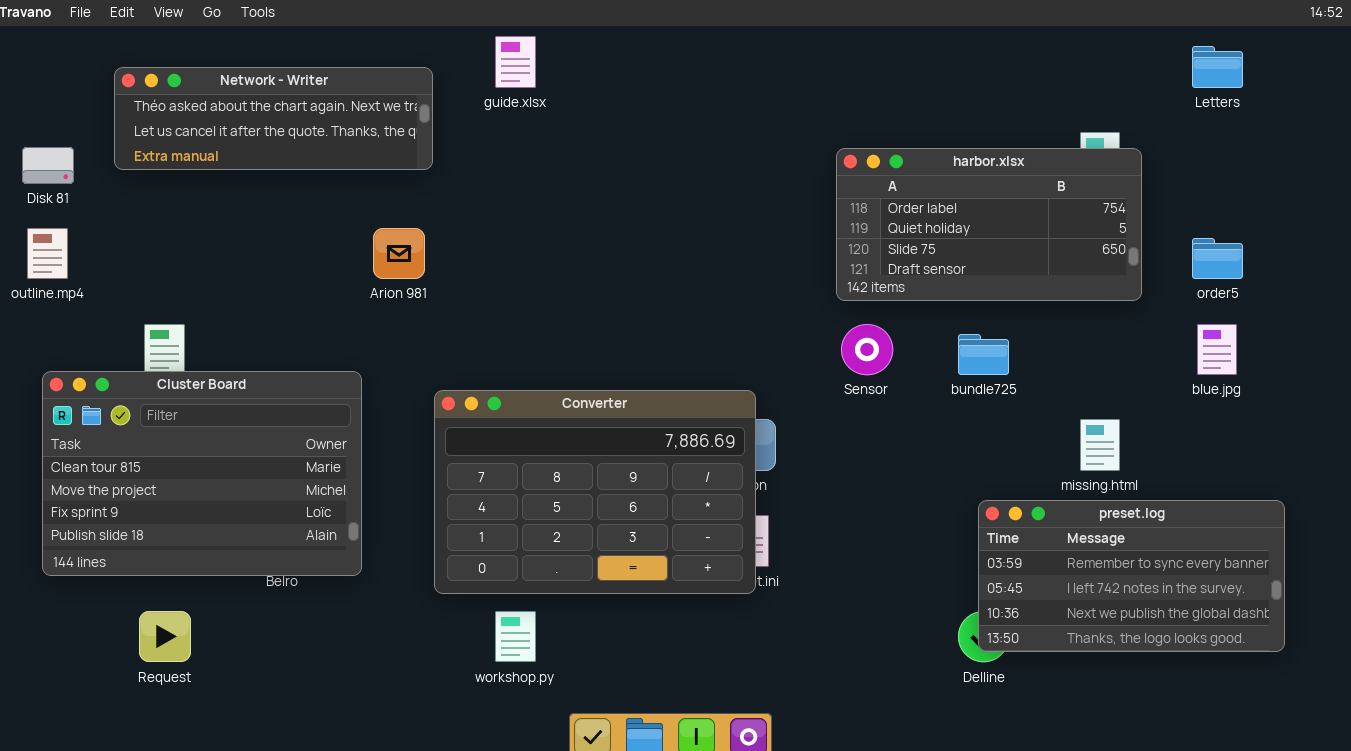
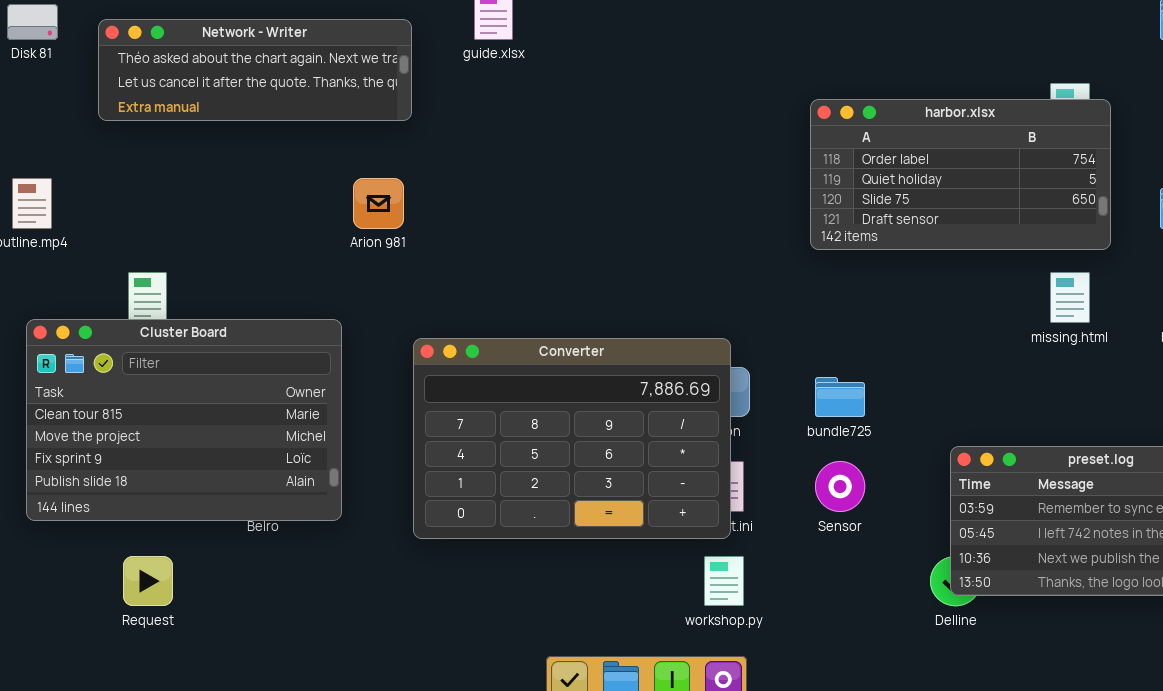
Disk 81: [22,147,74,184] -> [7,4,58,40], moved
Sensor: [841,324,893,375] -> [815,461,865,512], moved
bundle725: [958,334,1009,375] -> [815,377,865,417], moved
missing.html: [1080,419,1120,471] -> [1050,272,1090,323], moved
workshop.py: [495,611,536,662] -> [704,556,744,606], moved

